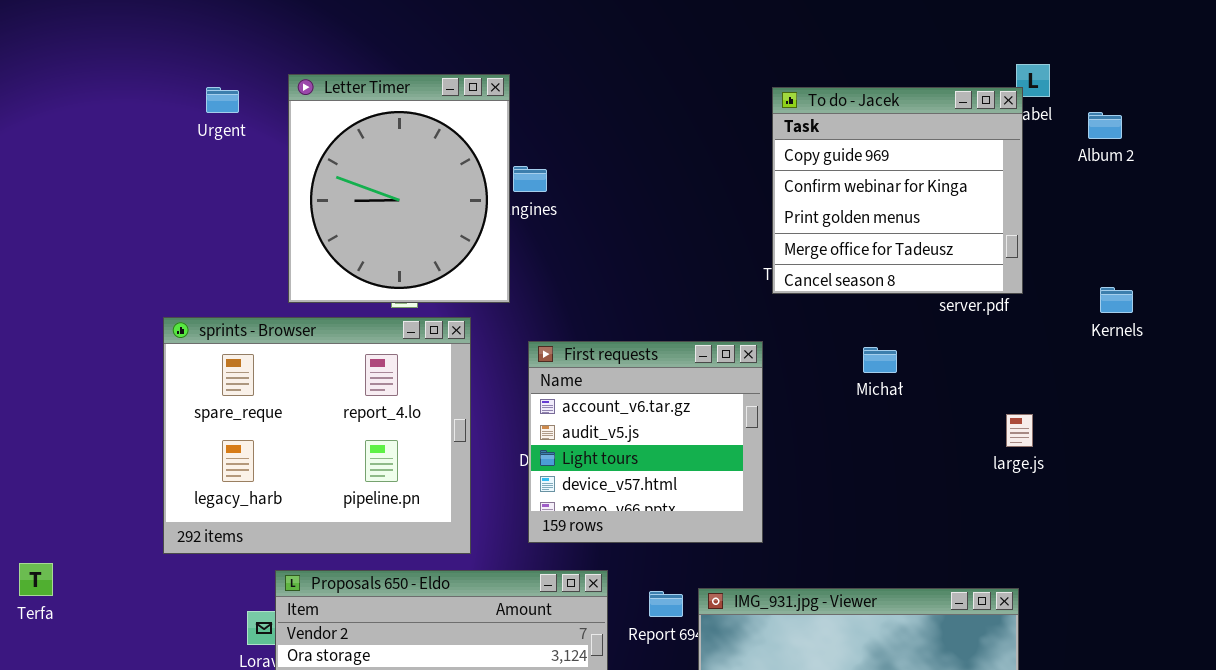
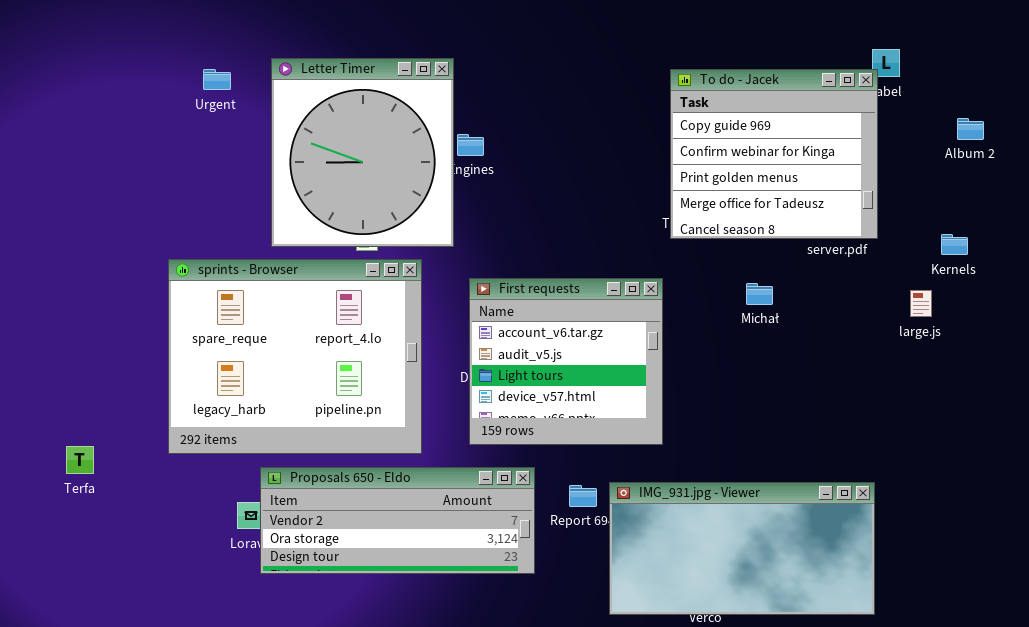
Album 2: [1088,112,1122,139] -> [957,118,984,140], moved
large.js: [1006,414,1033,447] -> [910,290,932,317], moved
Terfa: [19,563,53,596] -> [66,446,94,474], moved

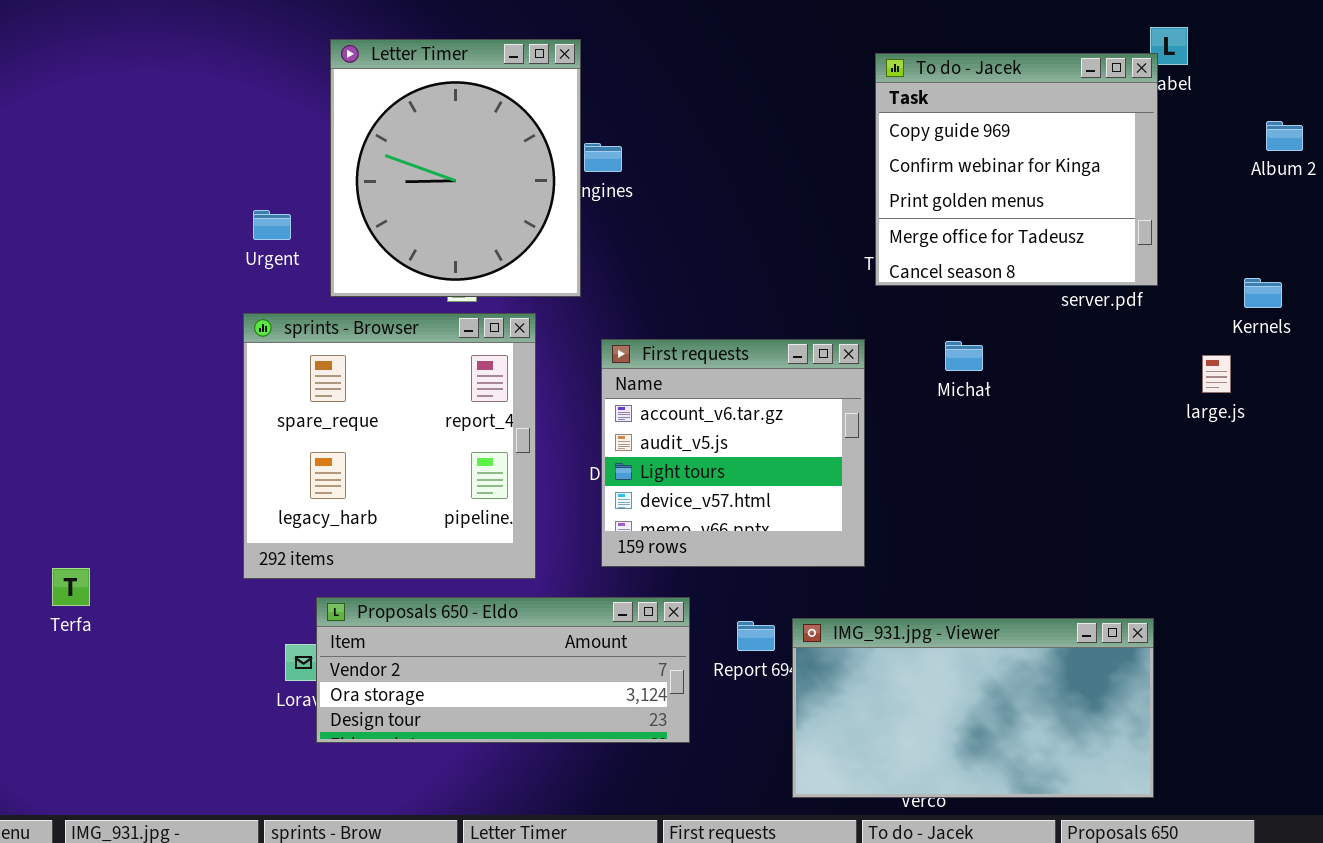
Urgent: [203,69,231,90] -> [253,210,291,240], moved
sprints - Browser: [168,259,422,454] -> [243,313,536,579], resized
Michał: [746,283,773,305] -> [945,341,983,371], moved

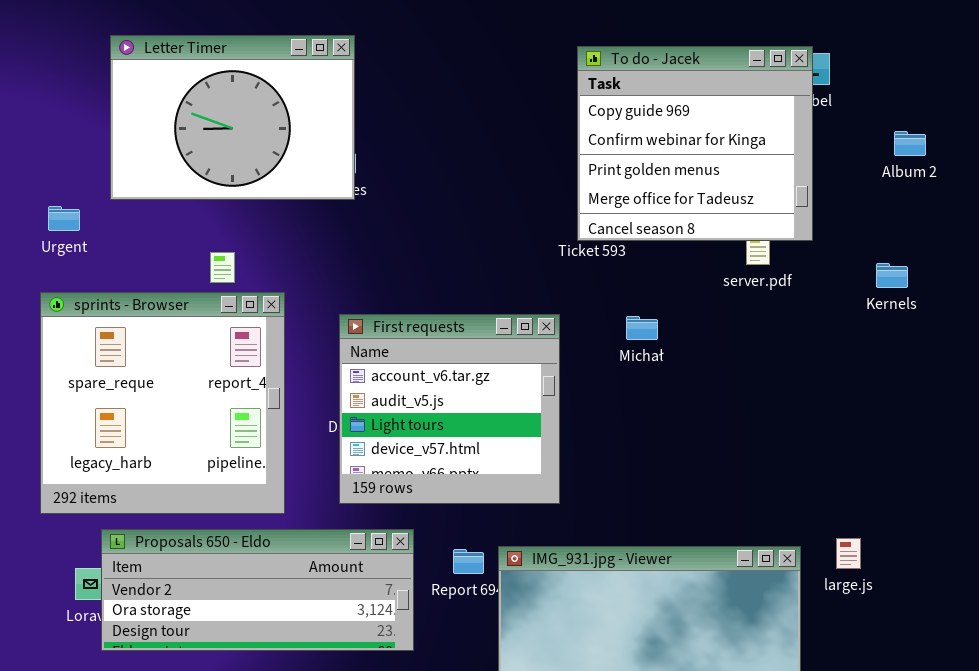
Letter Timer: [330,39,581,297] -> [110,35,355,200], moved, resized
To do - Jacek: [875,53,1158,286] -> [577,46,813,241], moved
large.js: [1202,355,1231,393] -> [836,538,861,569], moved

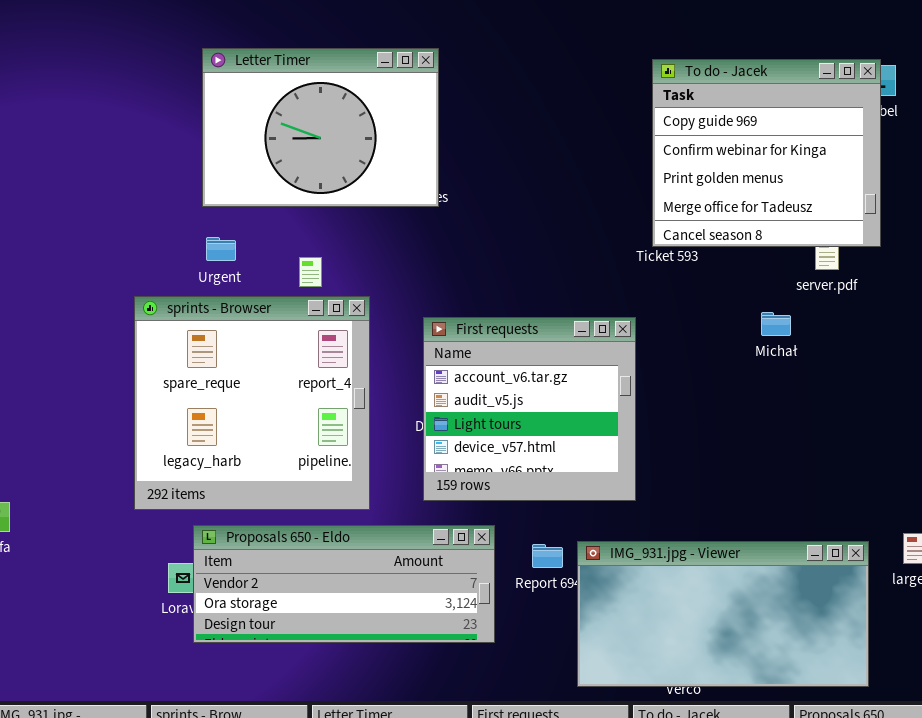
Urgent: [48,206,80,231] -> [206,237,236,261], moved
Michał: [626,316,658,340] -> [761,312,791,336], moved

